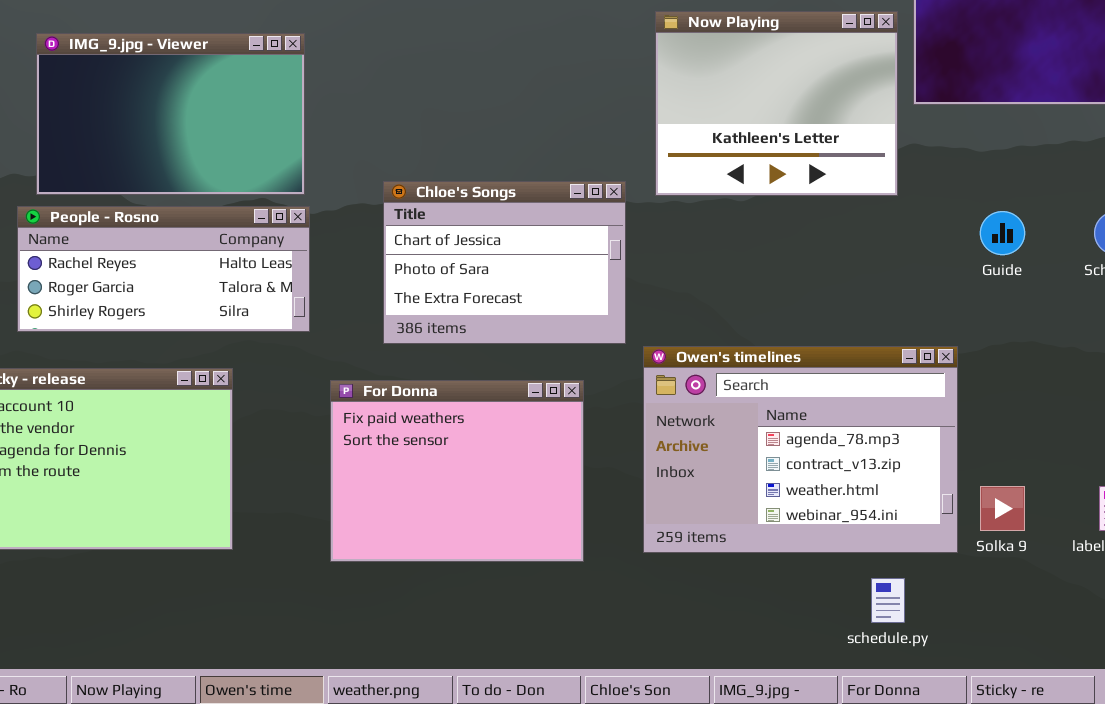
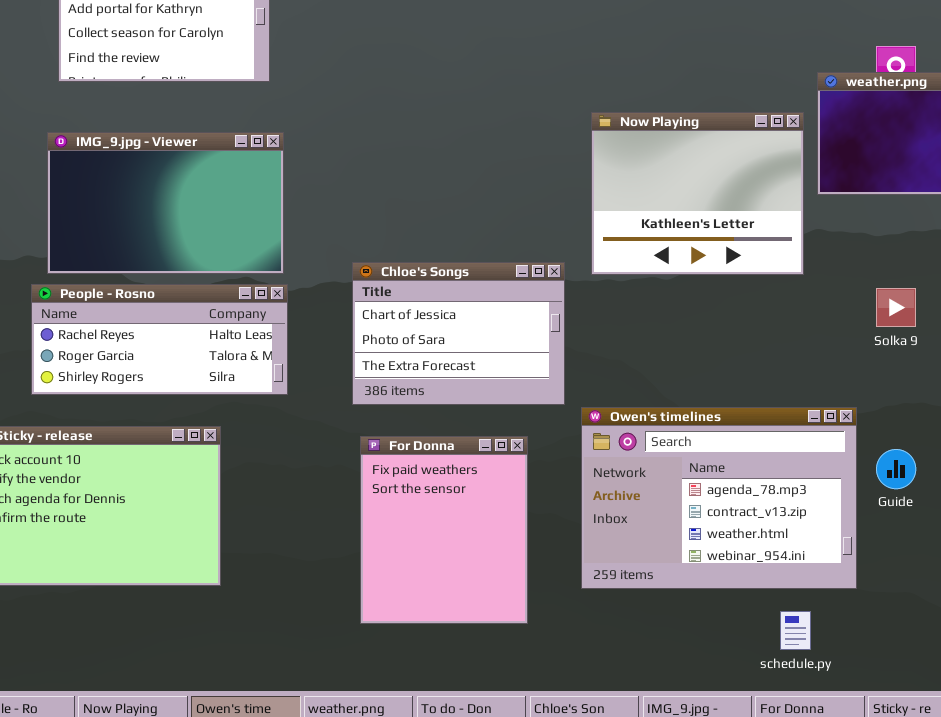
Guide: [980,211,1025,255] -> [876,449,916,489], moved
For Donna: [330,380,584,562] -> [360,436,528,624], resized
Solka 9: [980,486,1025,531] -> [876,288,916,327], moved

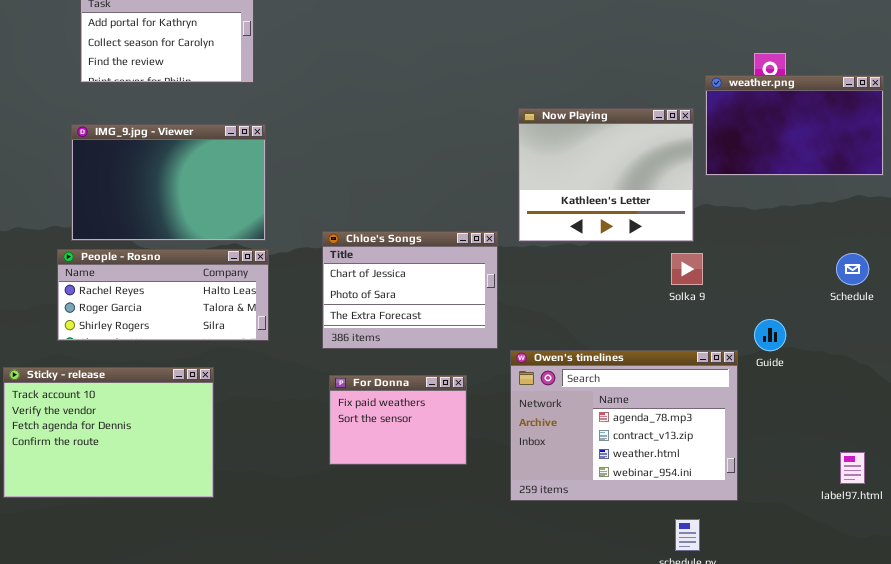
Solka 9: [876,288,916,327] -> [671,253,703,285], moved
For Donna: [360,436,528,624] -> [329,375,467,465], resized
Guide: [876,449,916,489] -> [754,319,786,351], moved

